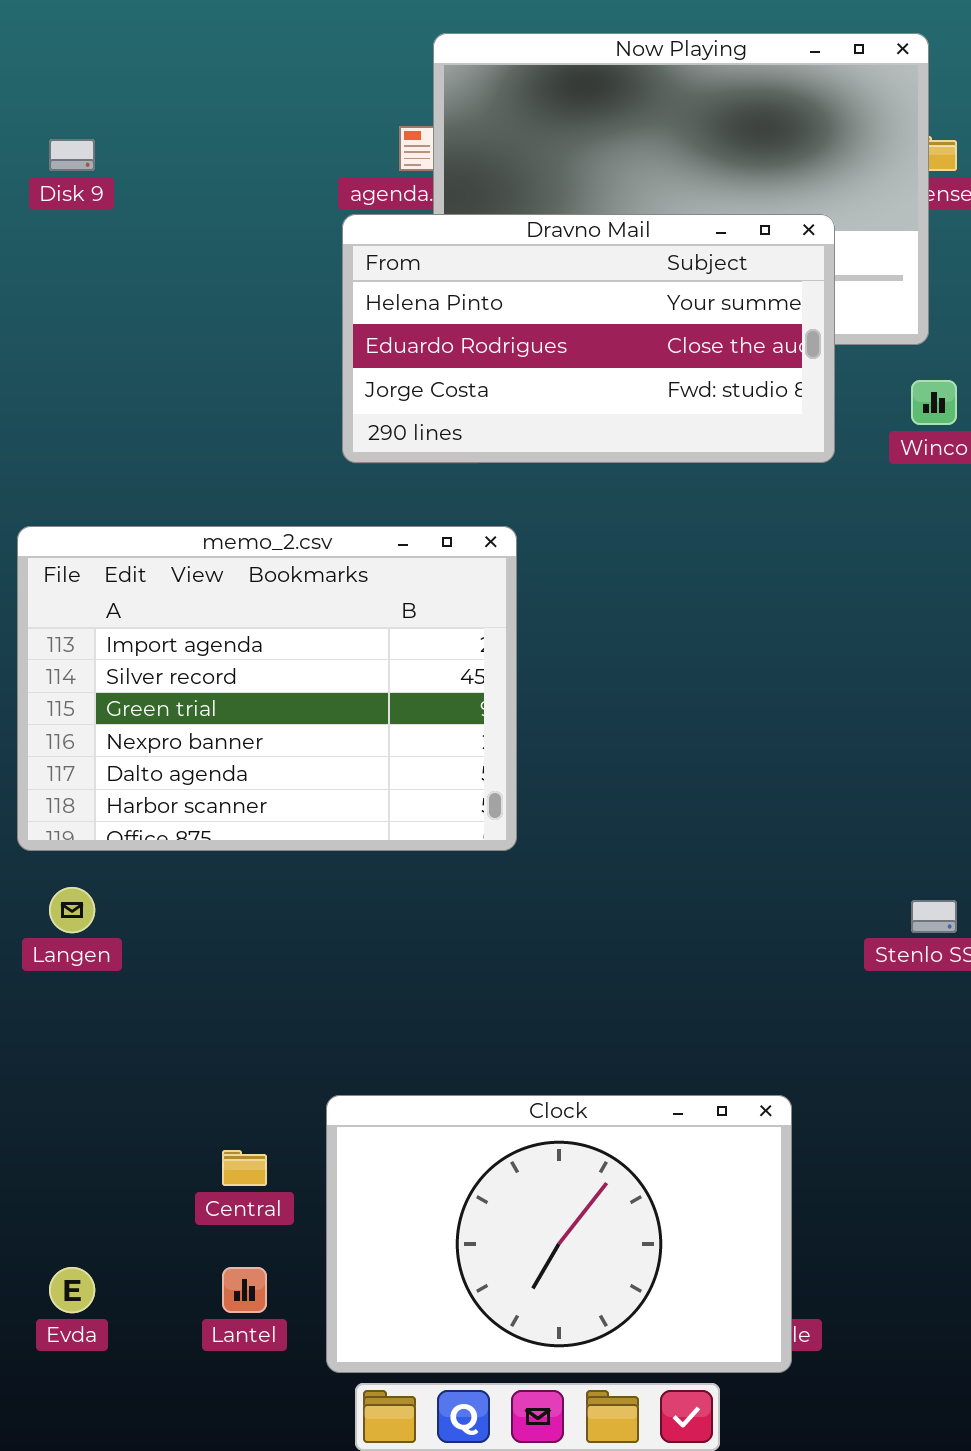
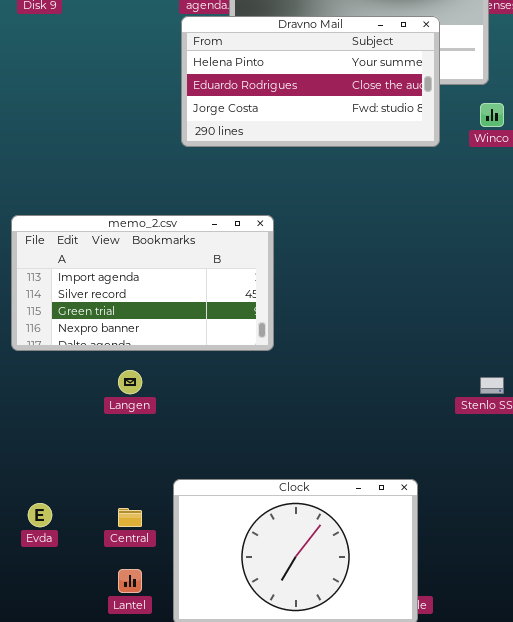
memo_2.csv: [17,526,517,851] -> [11,215,274,351], resized
Langen: [49,887,95,933] -> [118,370,142,394], moved
Evda: [49,1267,95,1313] -> [28,503,52,527], moved

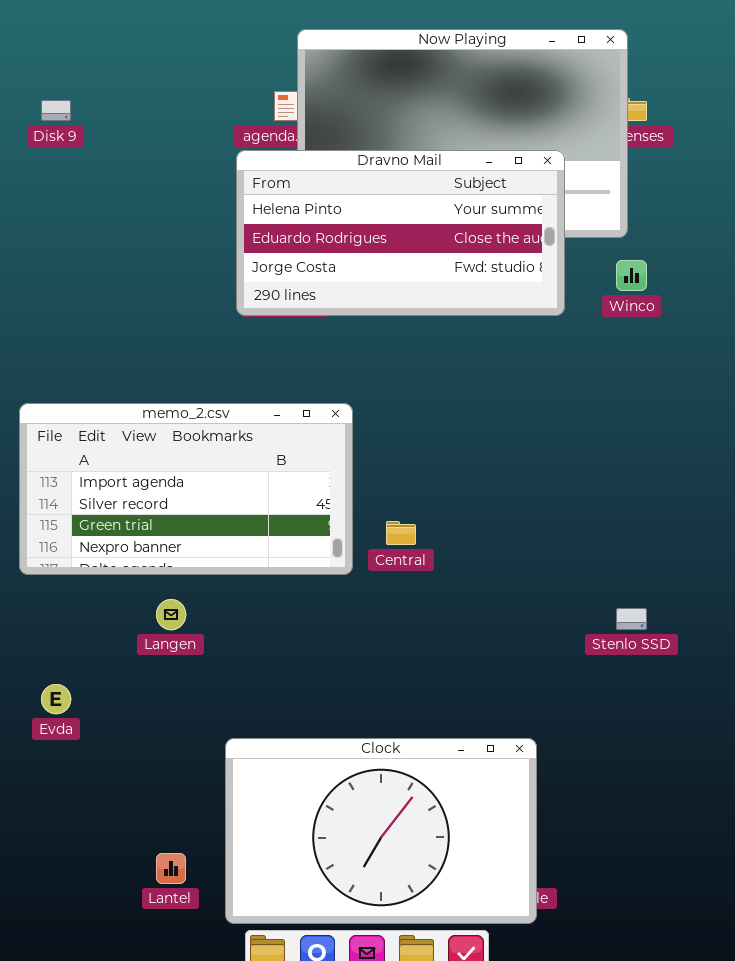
Evda: [28,503,52,527] -> [41,684,71,714], moved
Central: [118,508,142,527] -> [386,521,416,545], moved

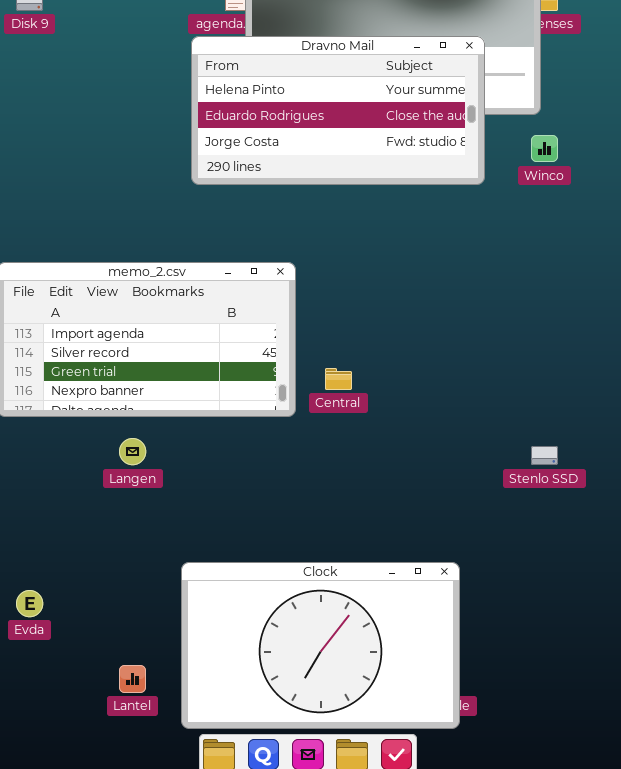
Evda: [41,684,71,714] -> [16,590,43,617], moved

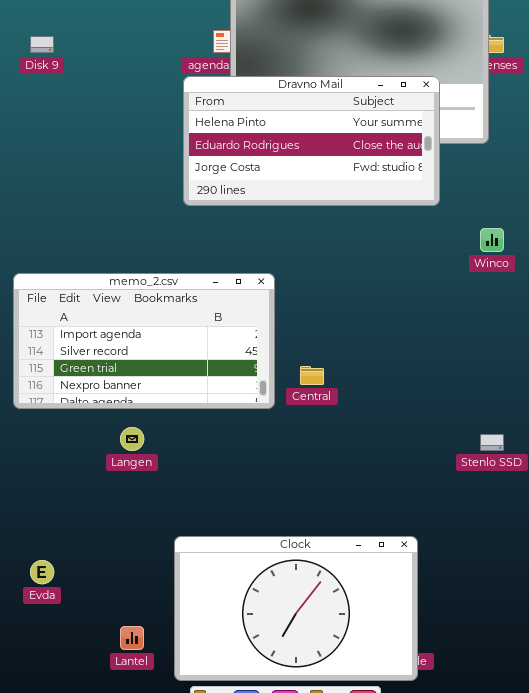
Winco: [531,135,558,162] -> [480,228,504,252], moved

